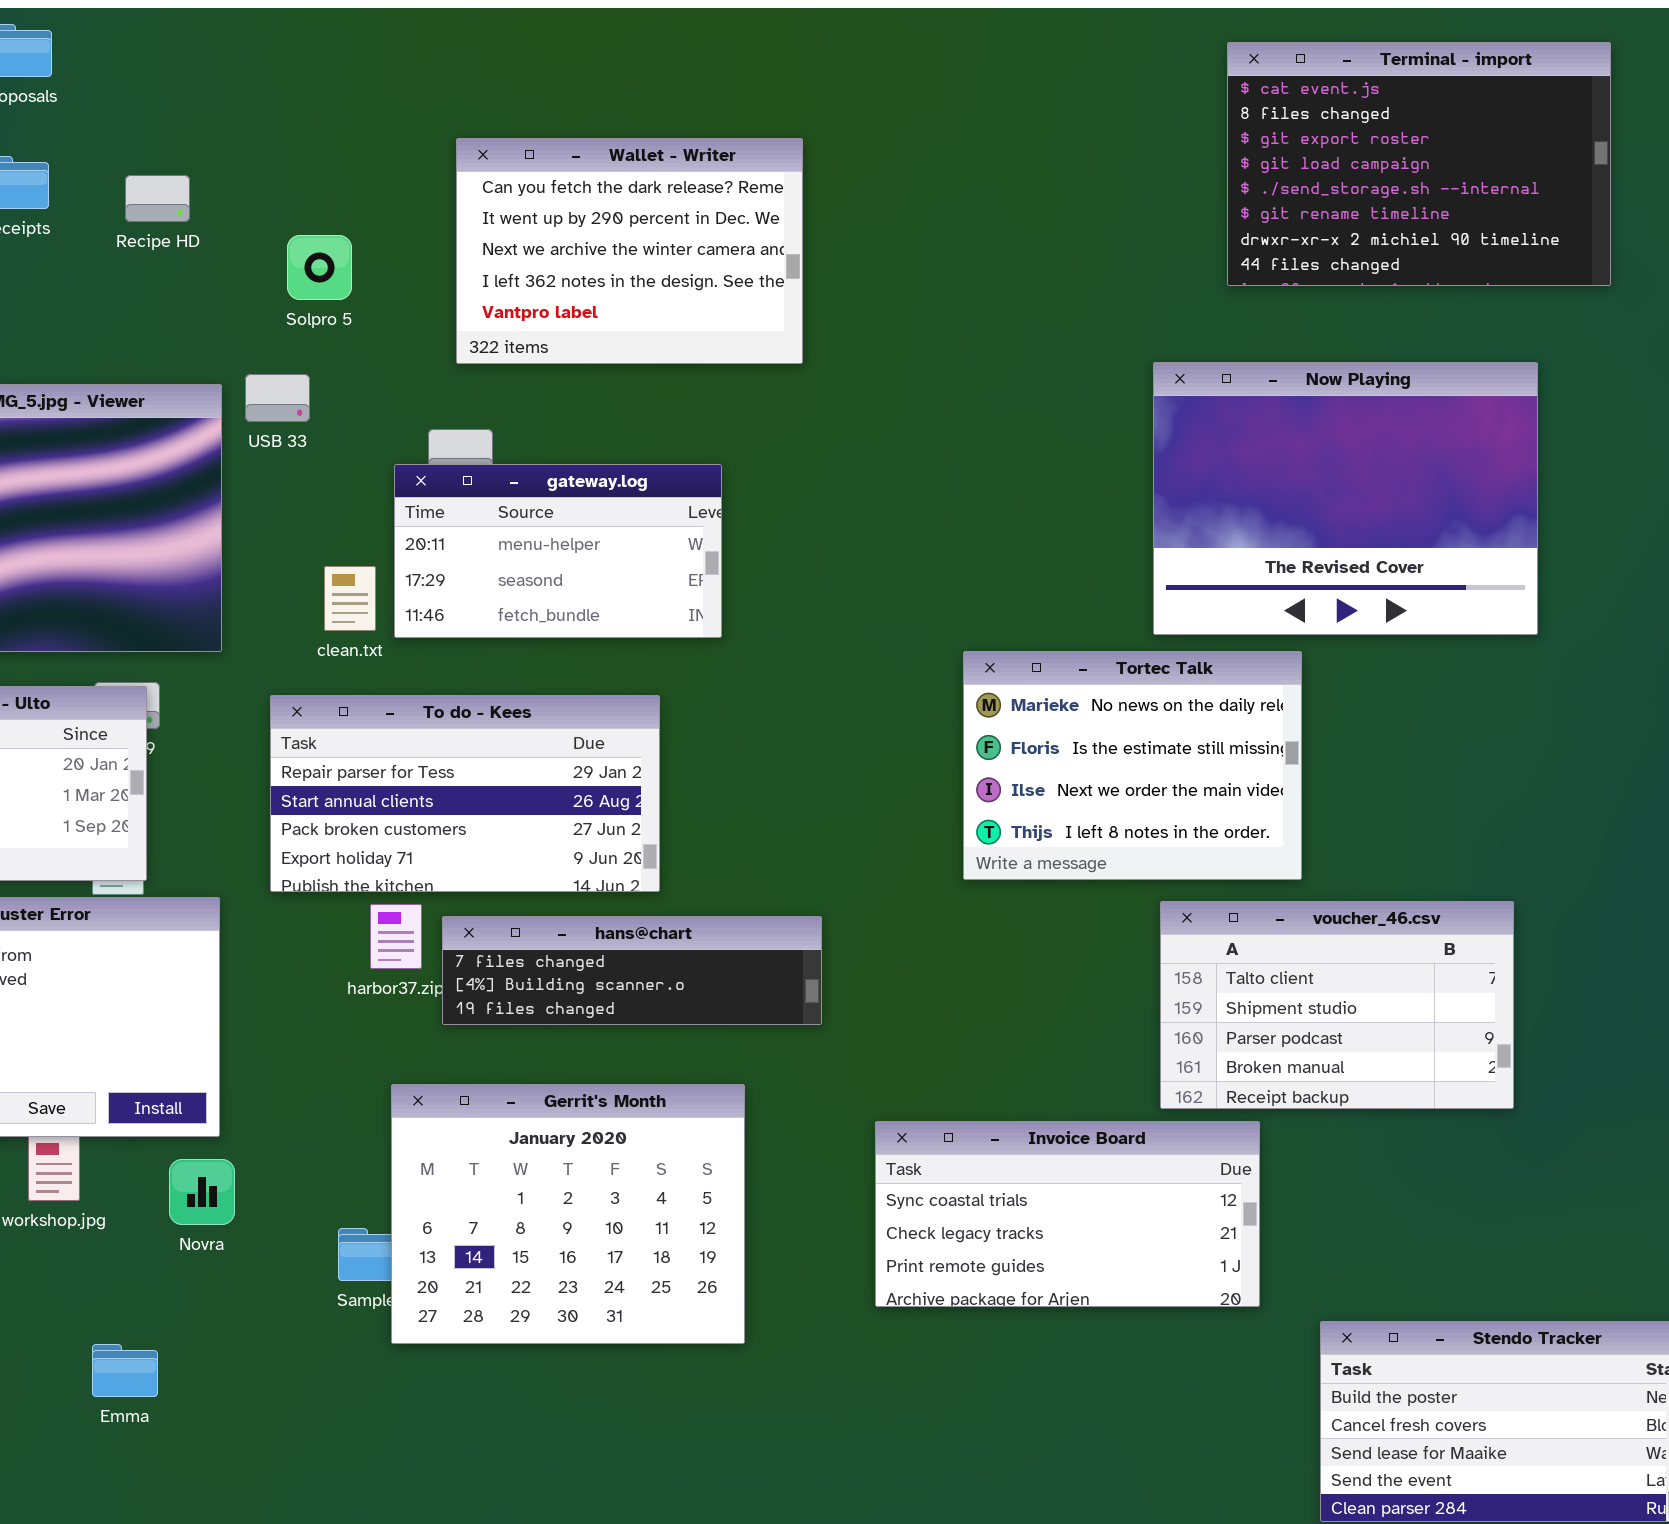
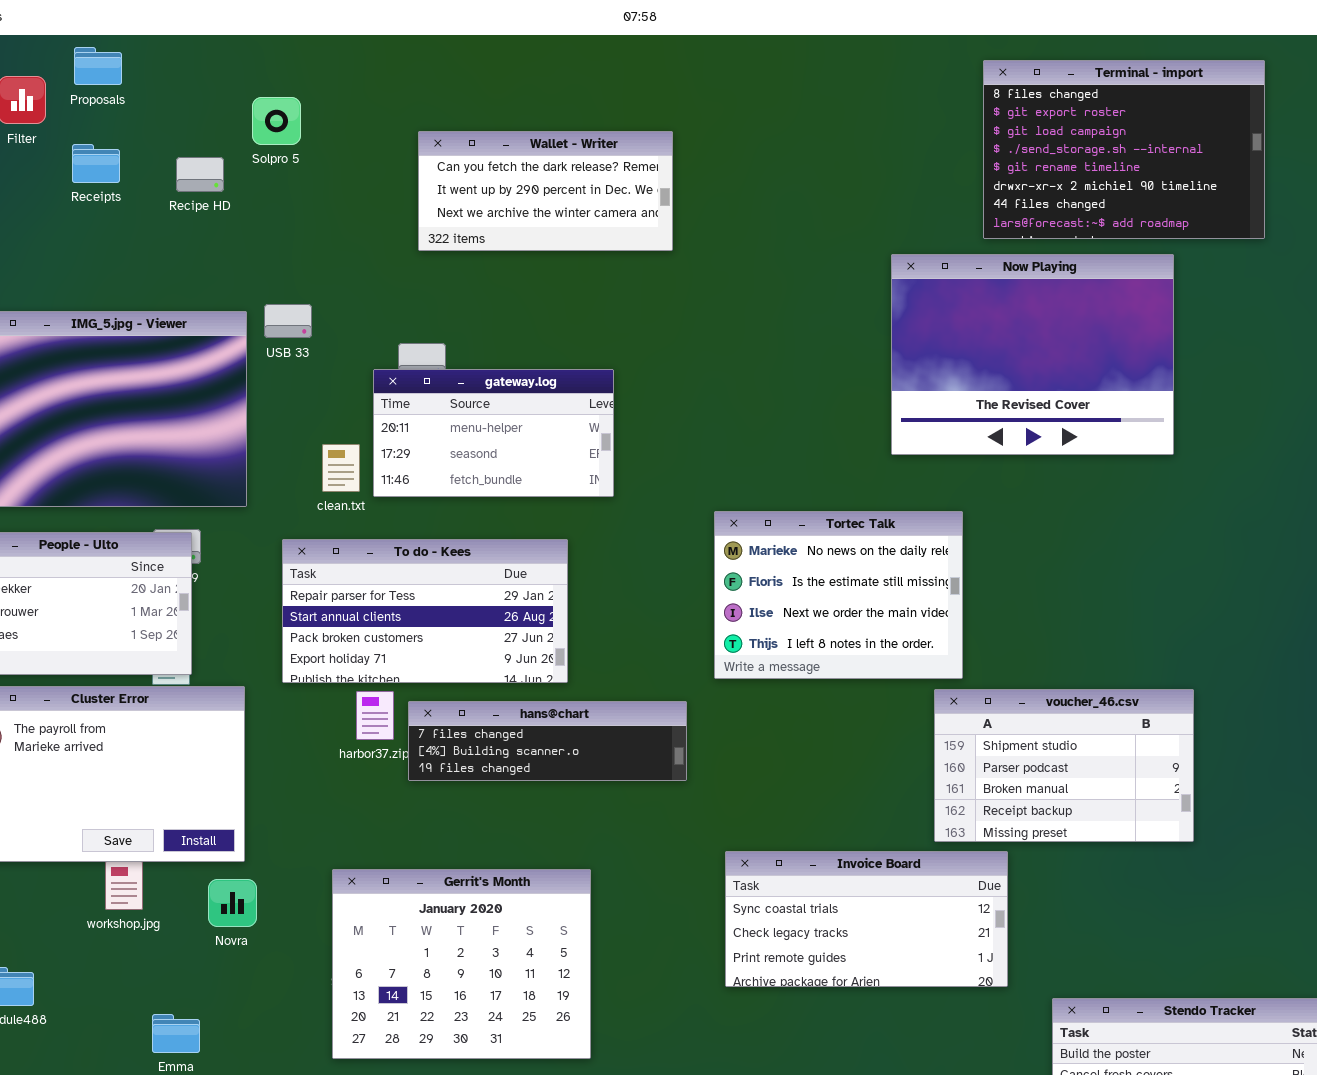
Terminal - import: [1227,42,1611,286] -> [983,60,1265,239], scrolled down 1 row
Wallet - Writer: [456,138,803,364] -> [418,131,673,251], resized
Solpro 5: [287,235,352,300] -> [252,97,301,145], moved
Now Playing: [1153,362,1538,635] -> [891,254,1174,455], moved
Tortec Talk: [963,651,1302,880] -> [714,511,963,679], moved
voucher_46.csv: [1160,901,1514,1109] -> [934,689,1194,842], scrolled down 1 row
Gerrit's Month: [391,1084,745,1344] -> [332,869,591,1059], moved

